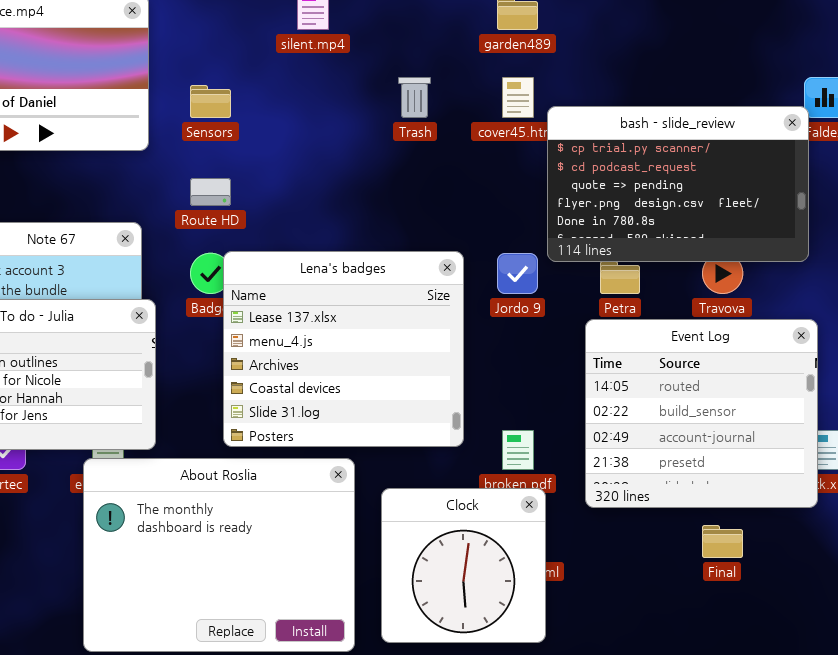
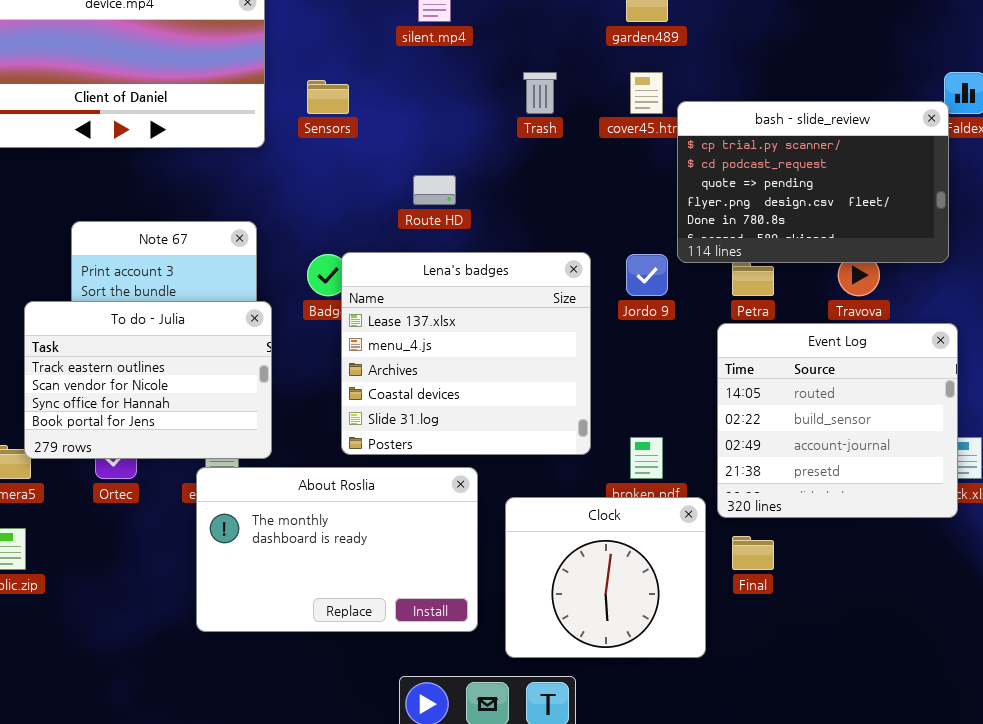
Route HD: [190,178,231,206] -> [413,175,456,205], moved
About Roslia: [83,458,355,652] -> [196,467,478,632], resized
Clock: [381,488,546,643] -> [505,497,706,658], resized
Final: [702,525,743,558] -> [732,536,774,570], moved

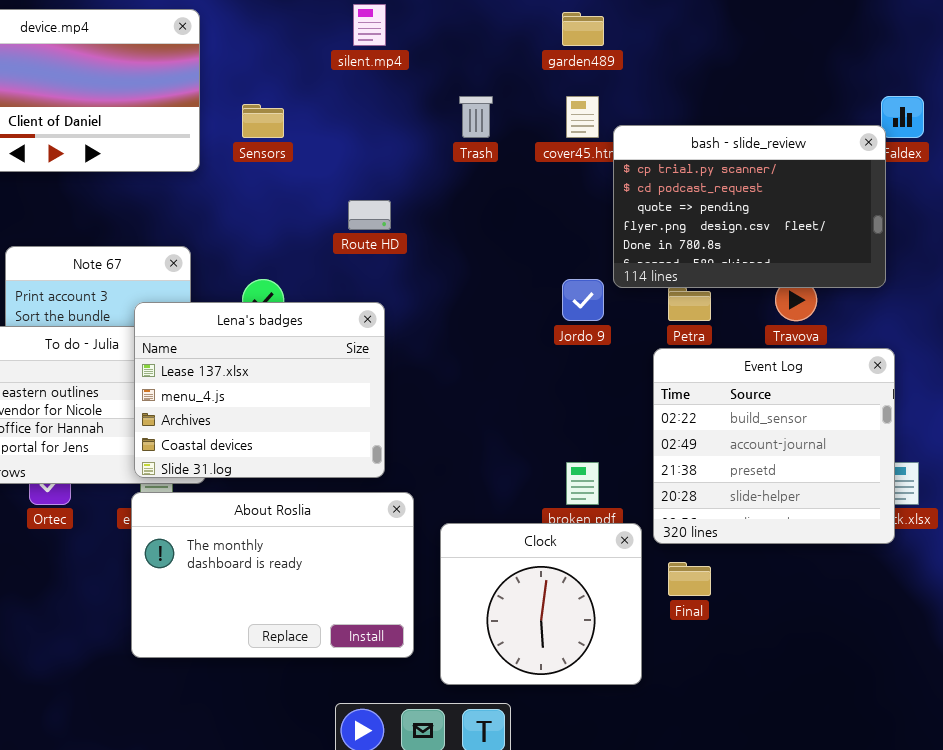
Lena's badges: [341,252,591,455] -> [134,302,385,478], moved, resized
Event Log: [717,323,958,518] -> [653,348,895,544], scrolled down 1 row

